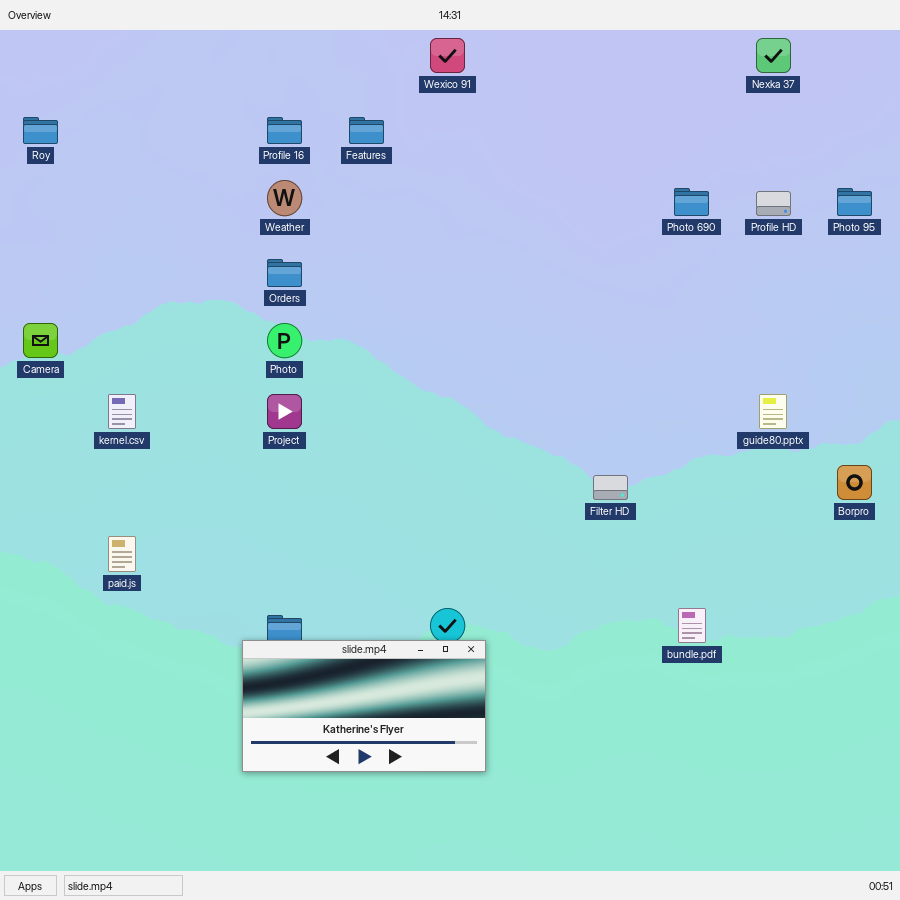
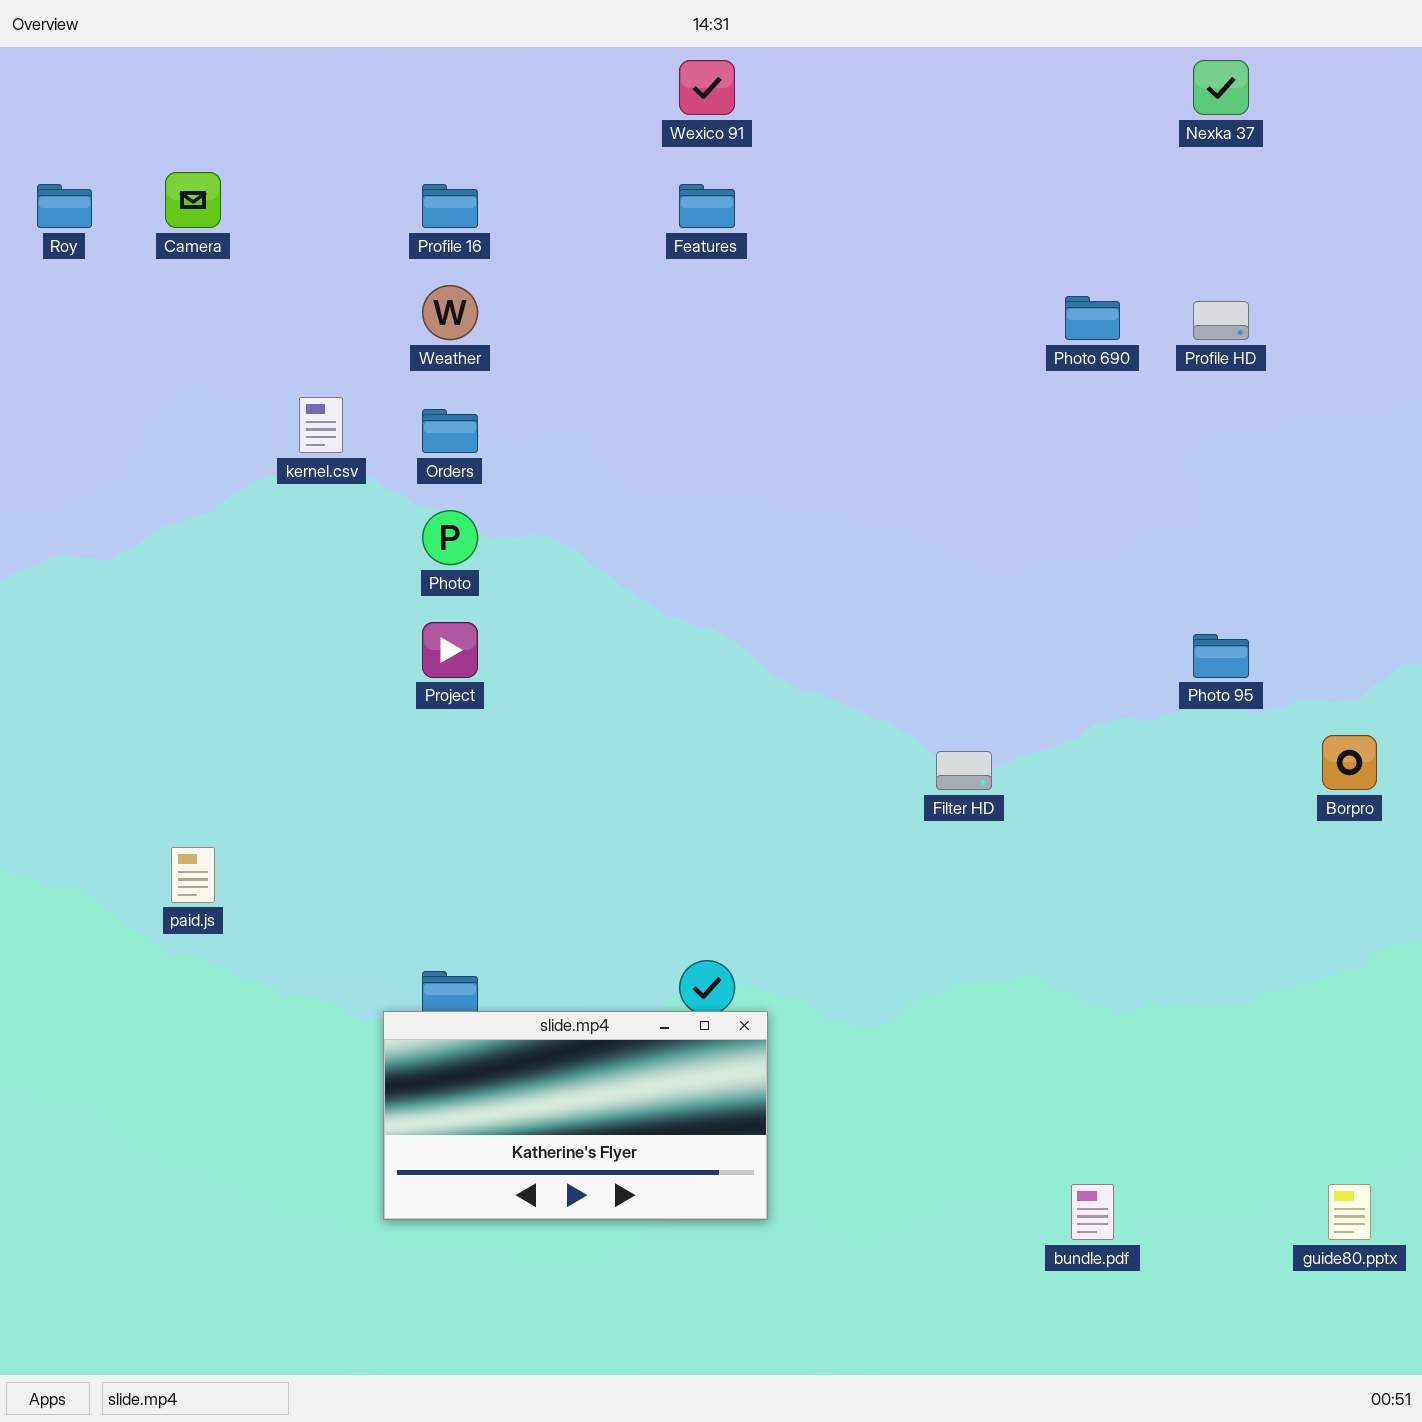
Features: [349,117,384,144] -> [679,184,735,228], moved
Photo 95: [837,188,872,216] -> [1193,634,1249,678], moved
Camera: [23,323,58,358] -> [165,172,221,228], moved
kernel.csv: [108,394,136,429] -> [299,397,343,453], moved
guide80.pptx: [759,394,787,429] -> [1328,1184,1371,1240], moved
bundle.pdf: [678,608,706,643] -> [1071,1184,1114,1240], moved

